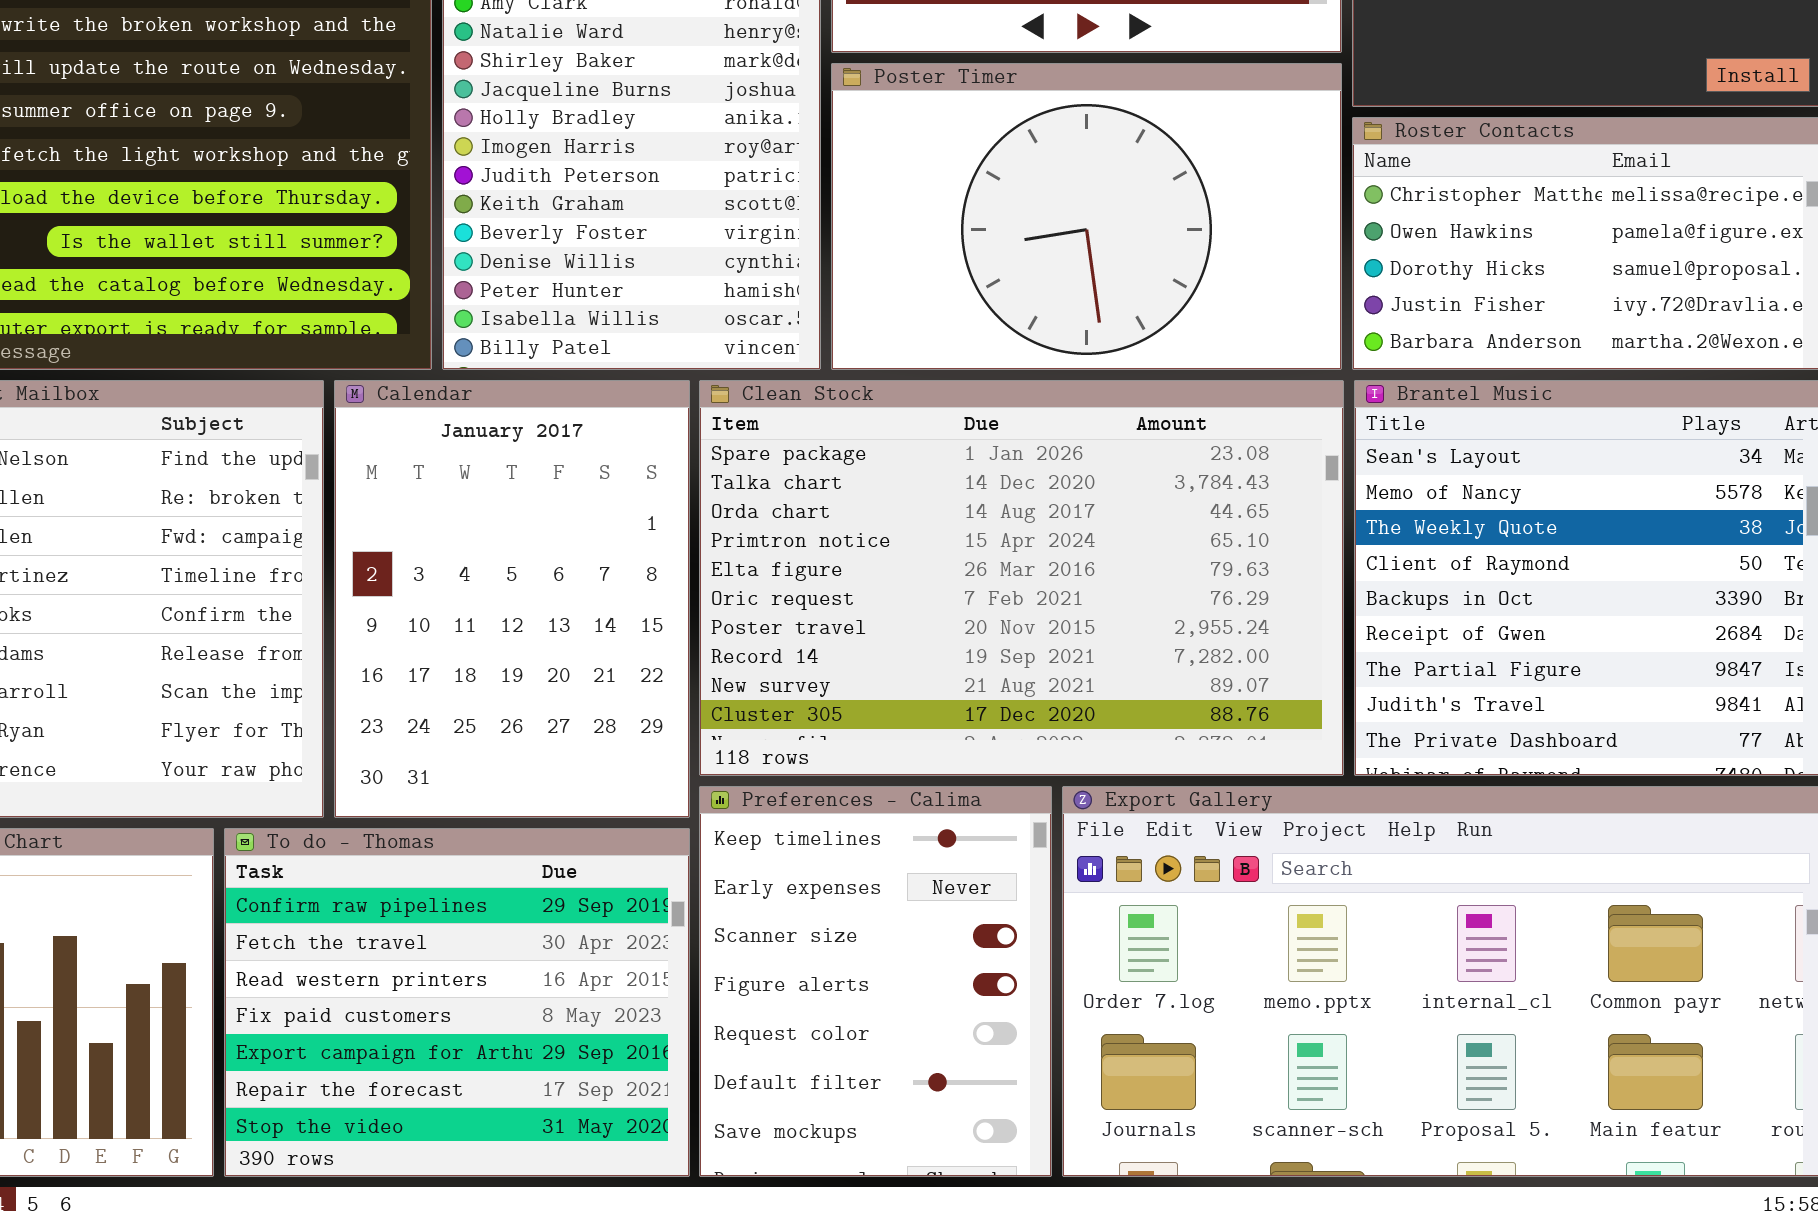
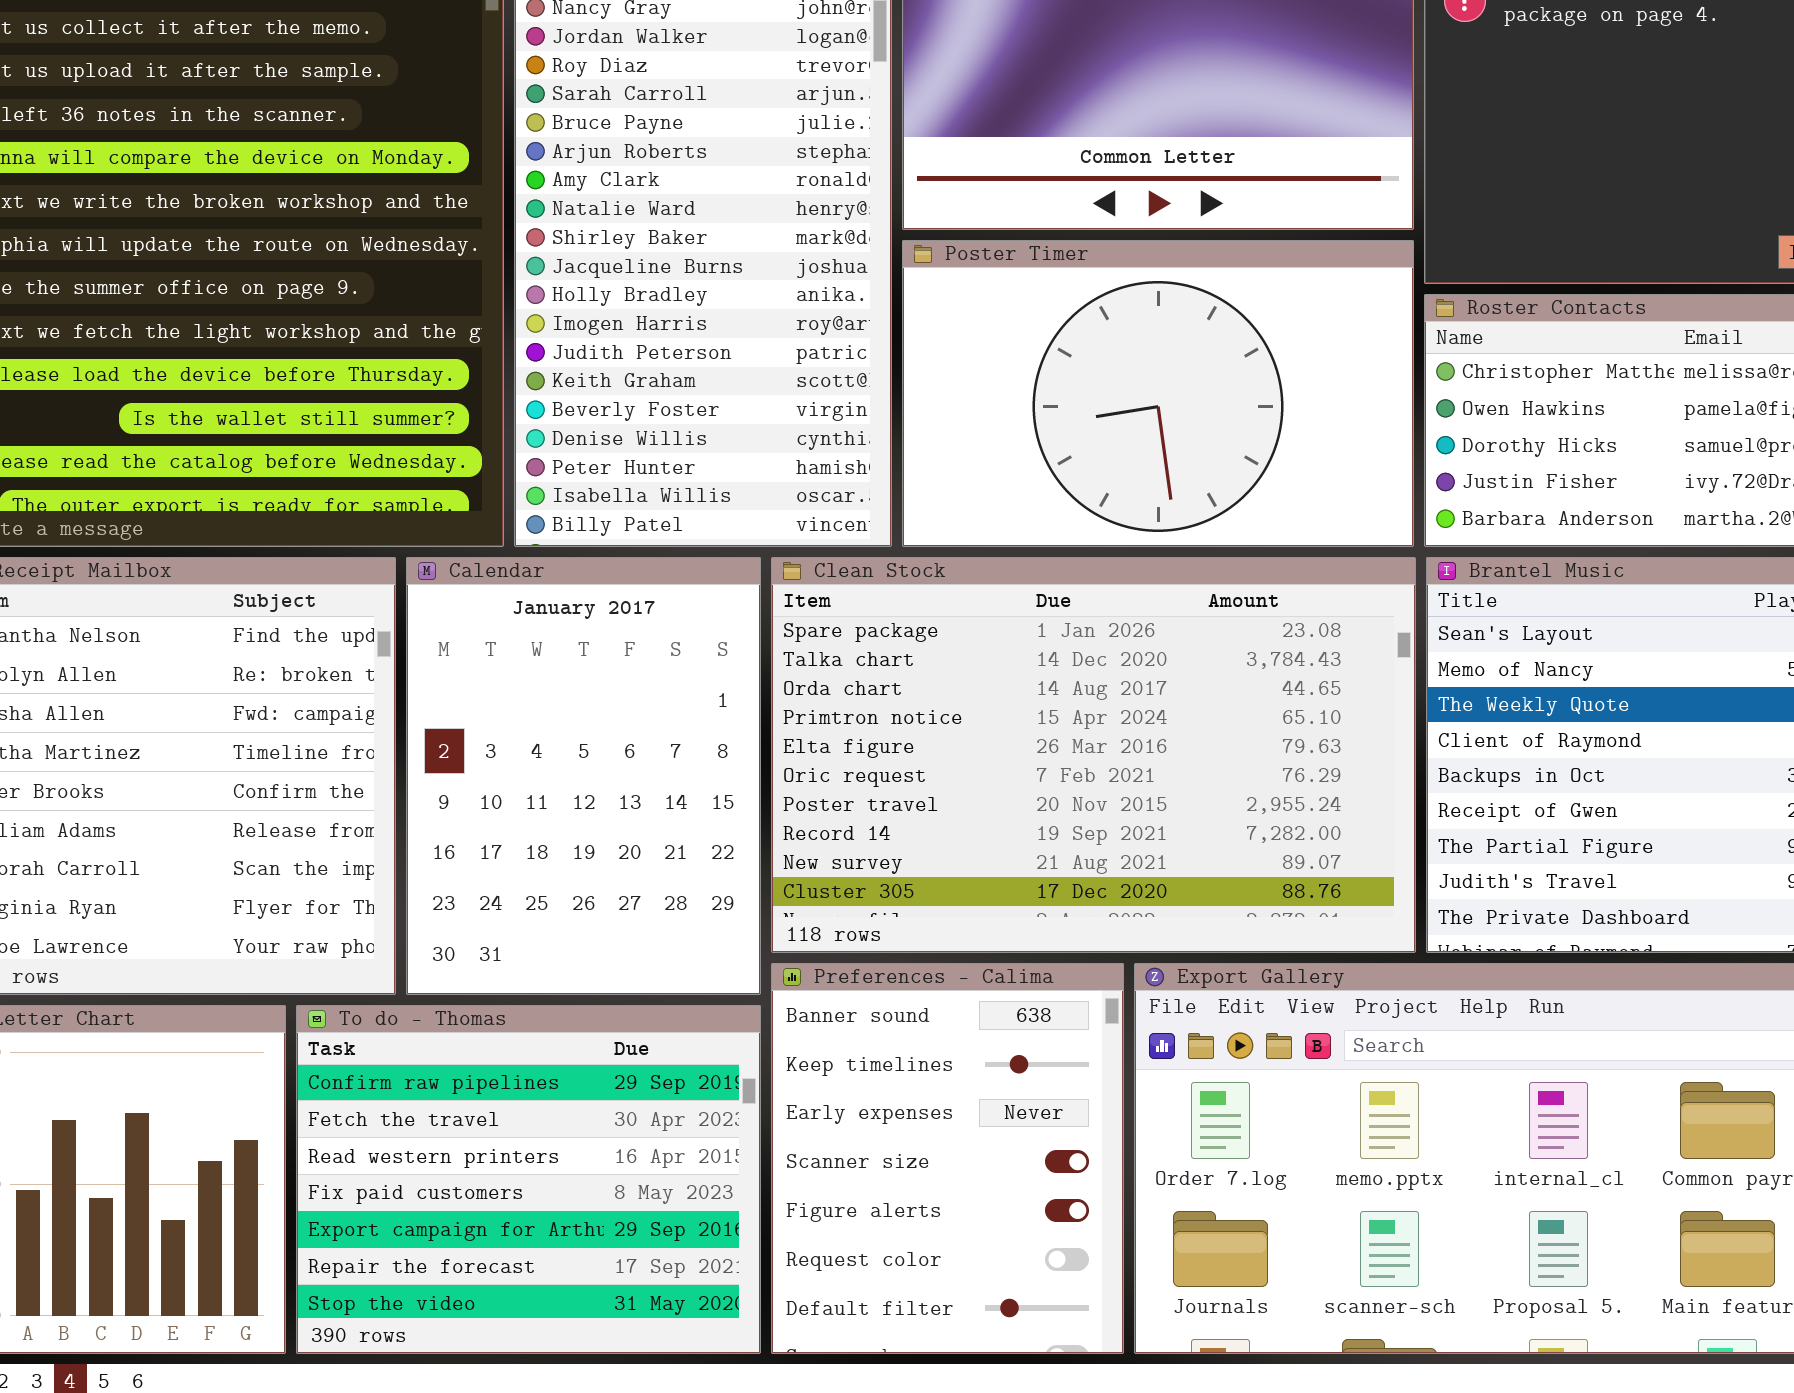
Preferences - Calima: [699,786,1052,1177] -> [771,963,1124,1354], scrolled up 1 row

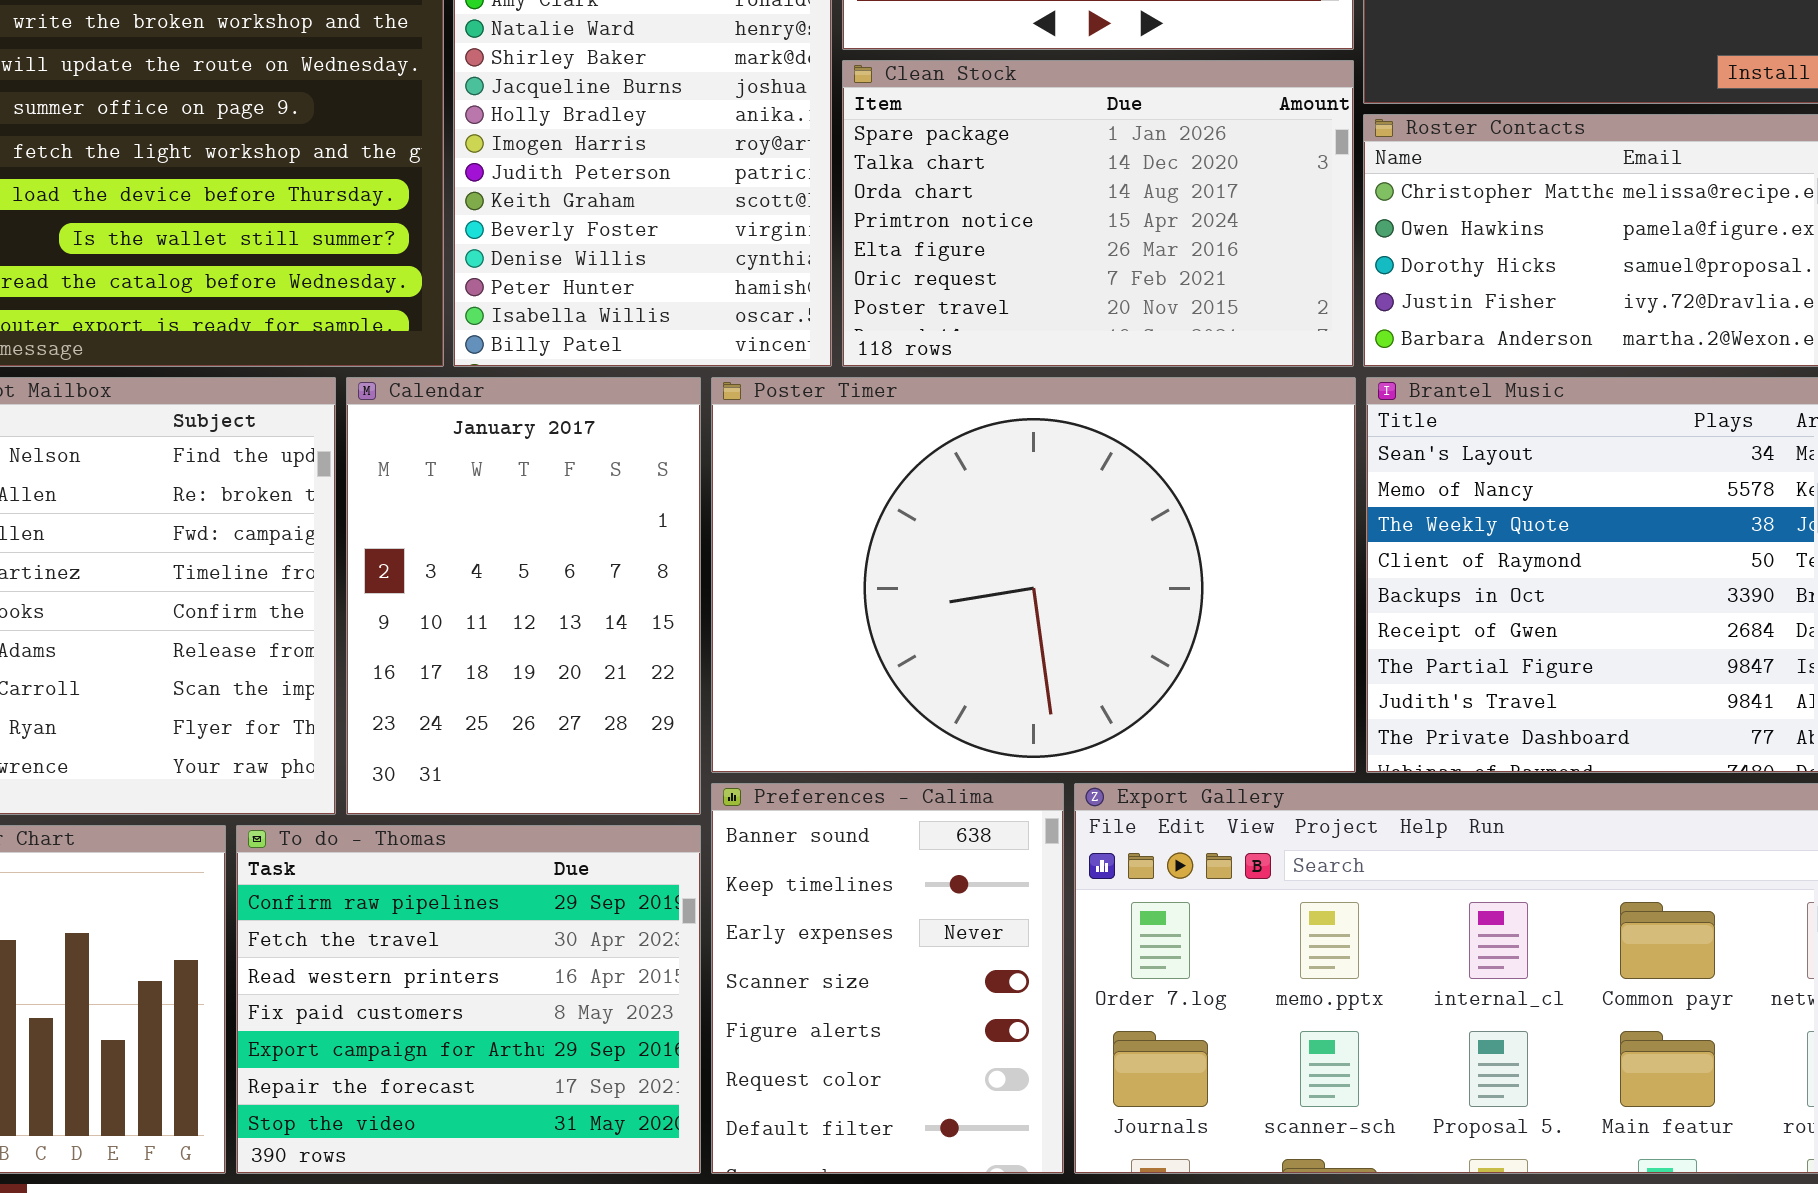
Poster Timer: [902,240,1414,547] -> [711,377,1356,773], moved, resized
Clean Stock: [771,557,1416,953] -> [842,60,1354,367], moved, resized

